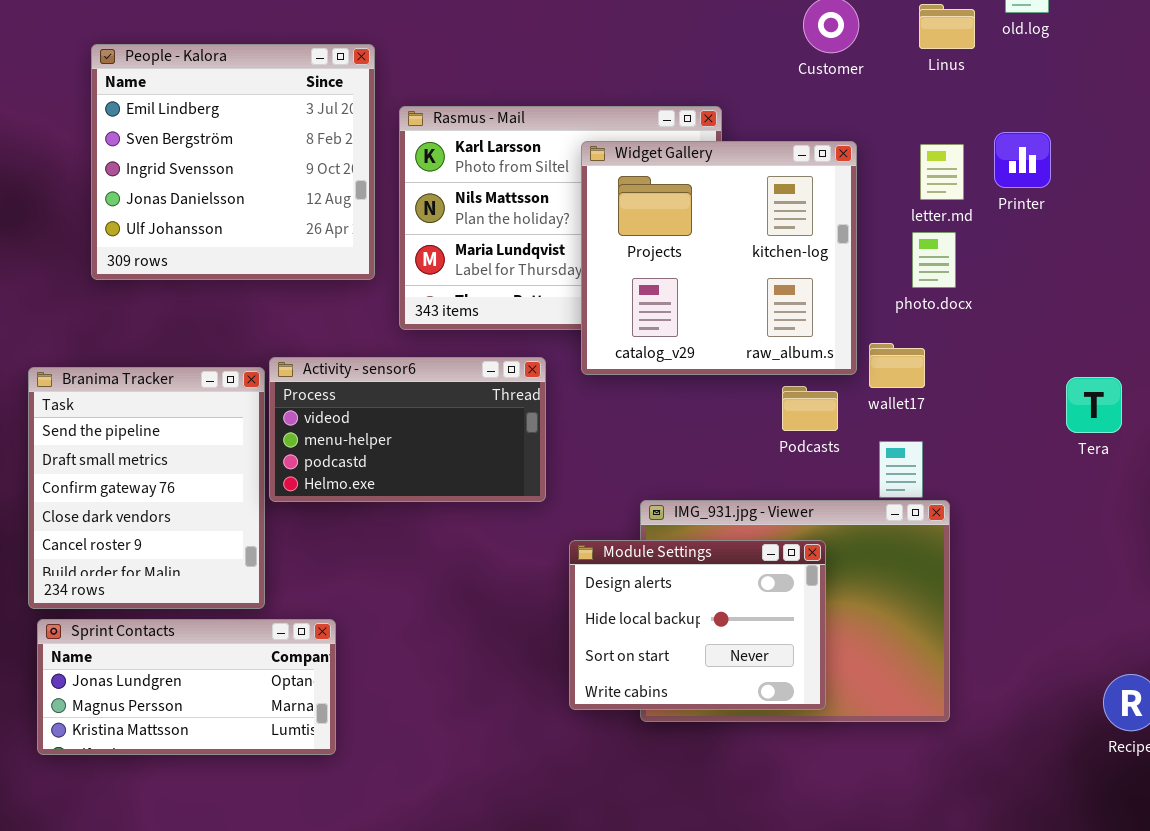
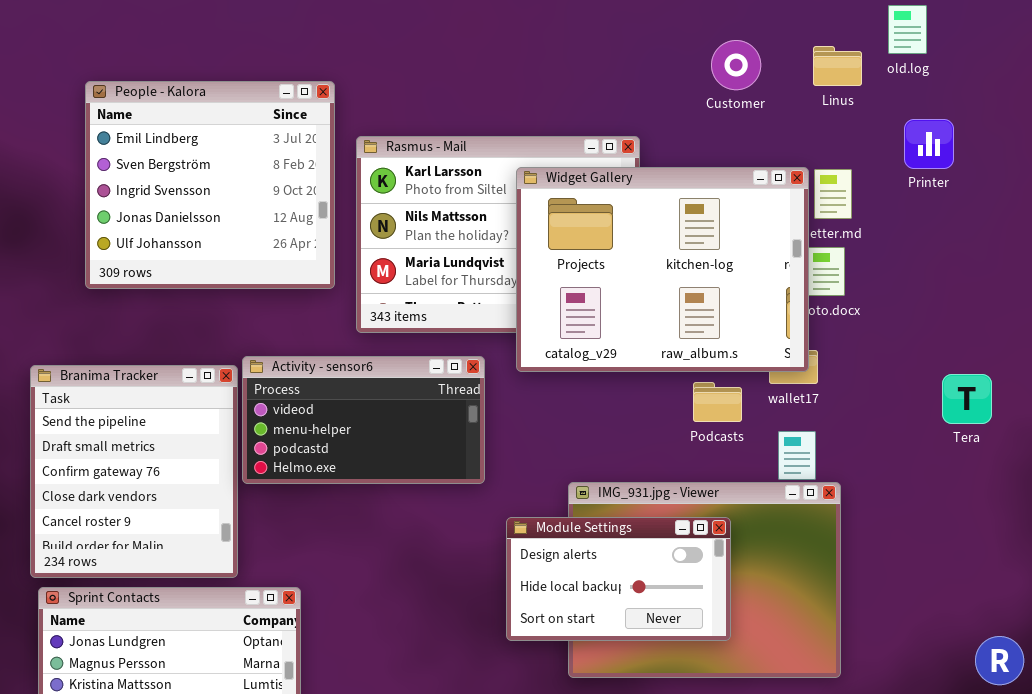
Printer: [994,132,1051,188] -> [904,119,954,169], moved
Widget Gallery: [581,141,857,375] -> [516,167,809,372], resized
Module Settings: [569,540,826,710] -> [506,517,731,641], resized

